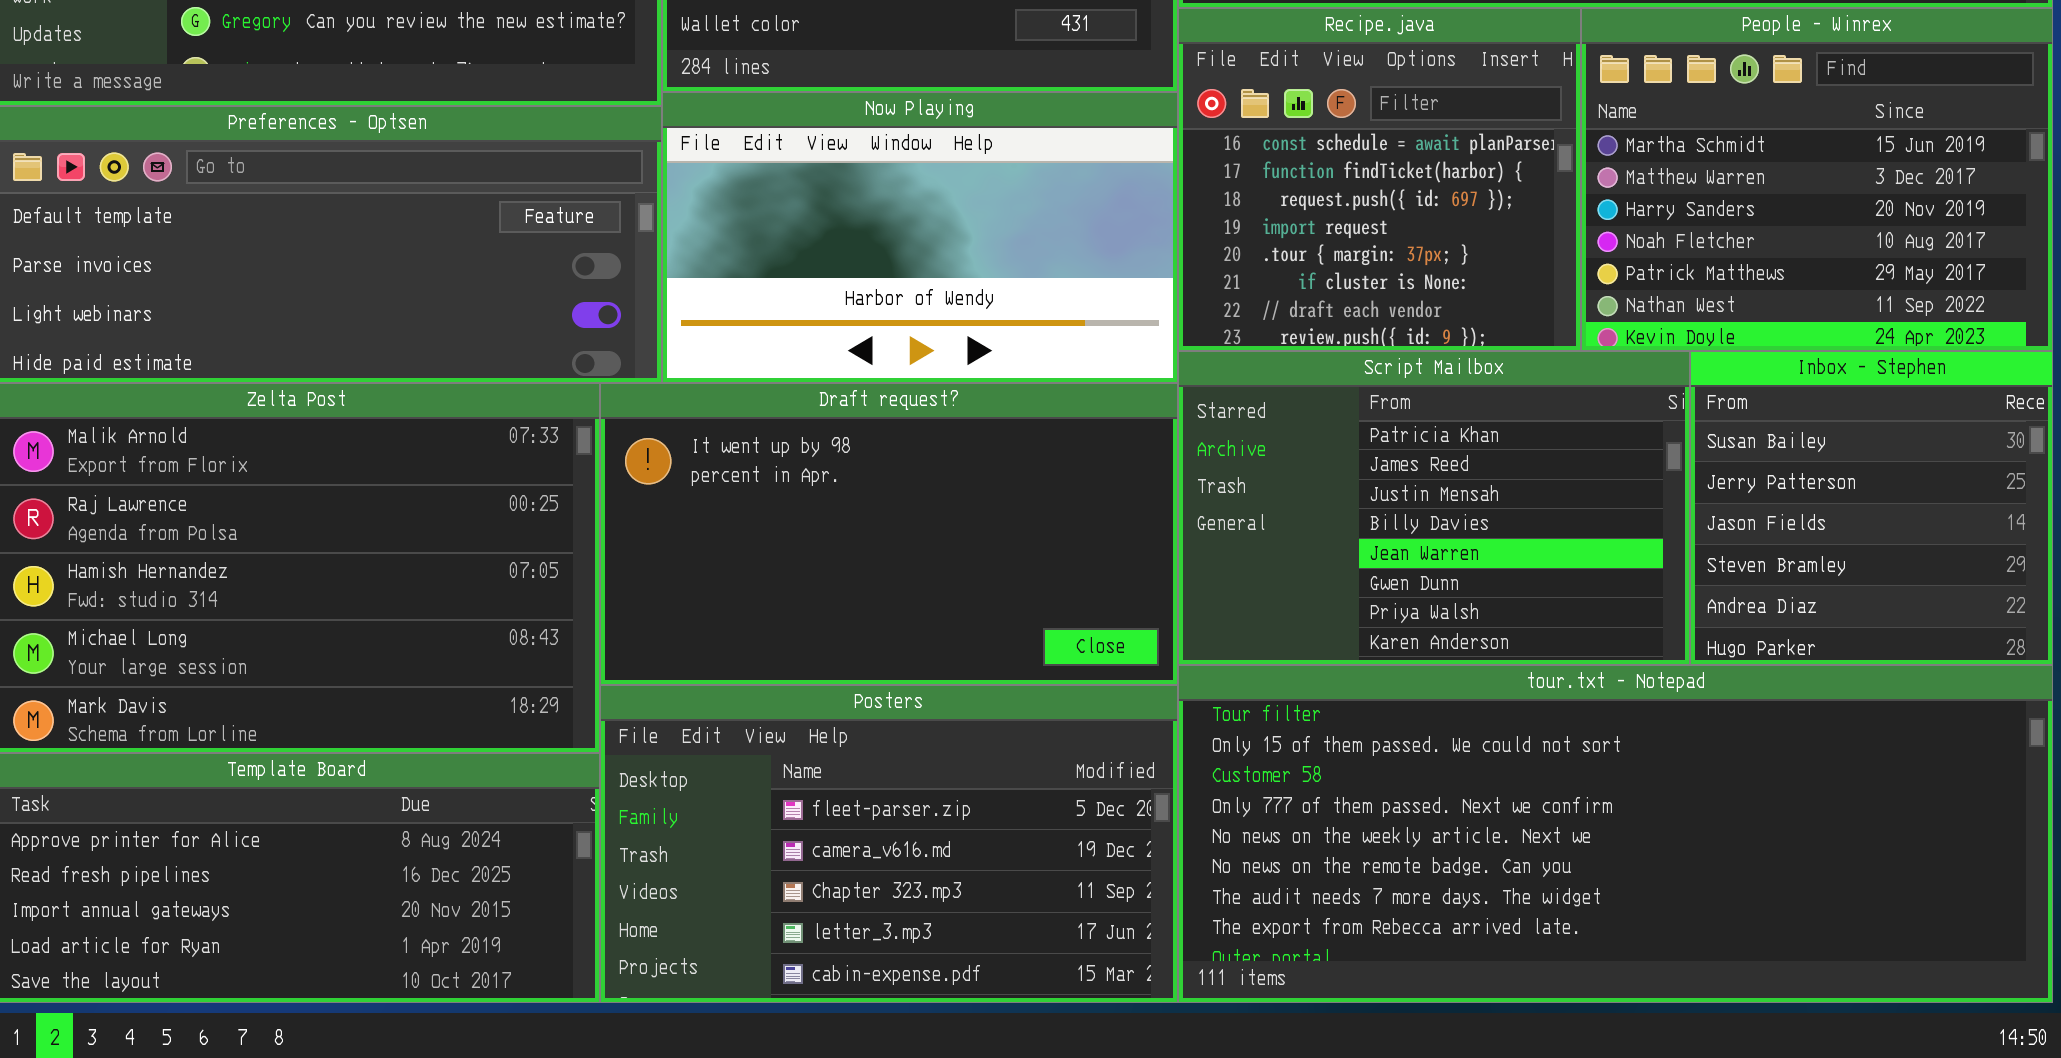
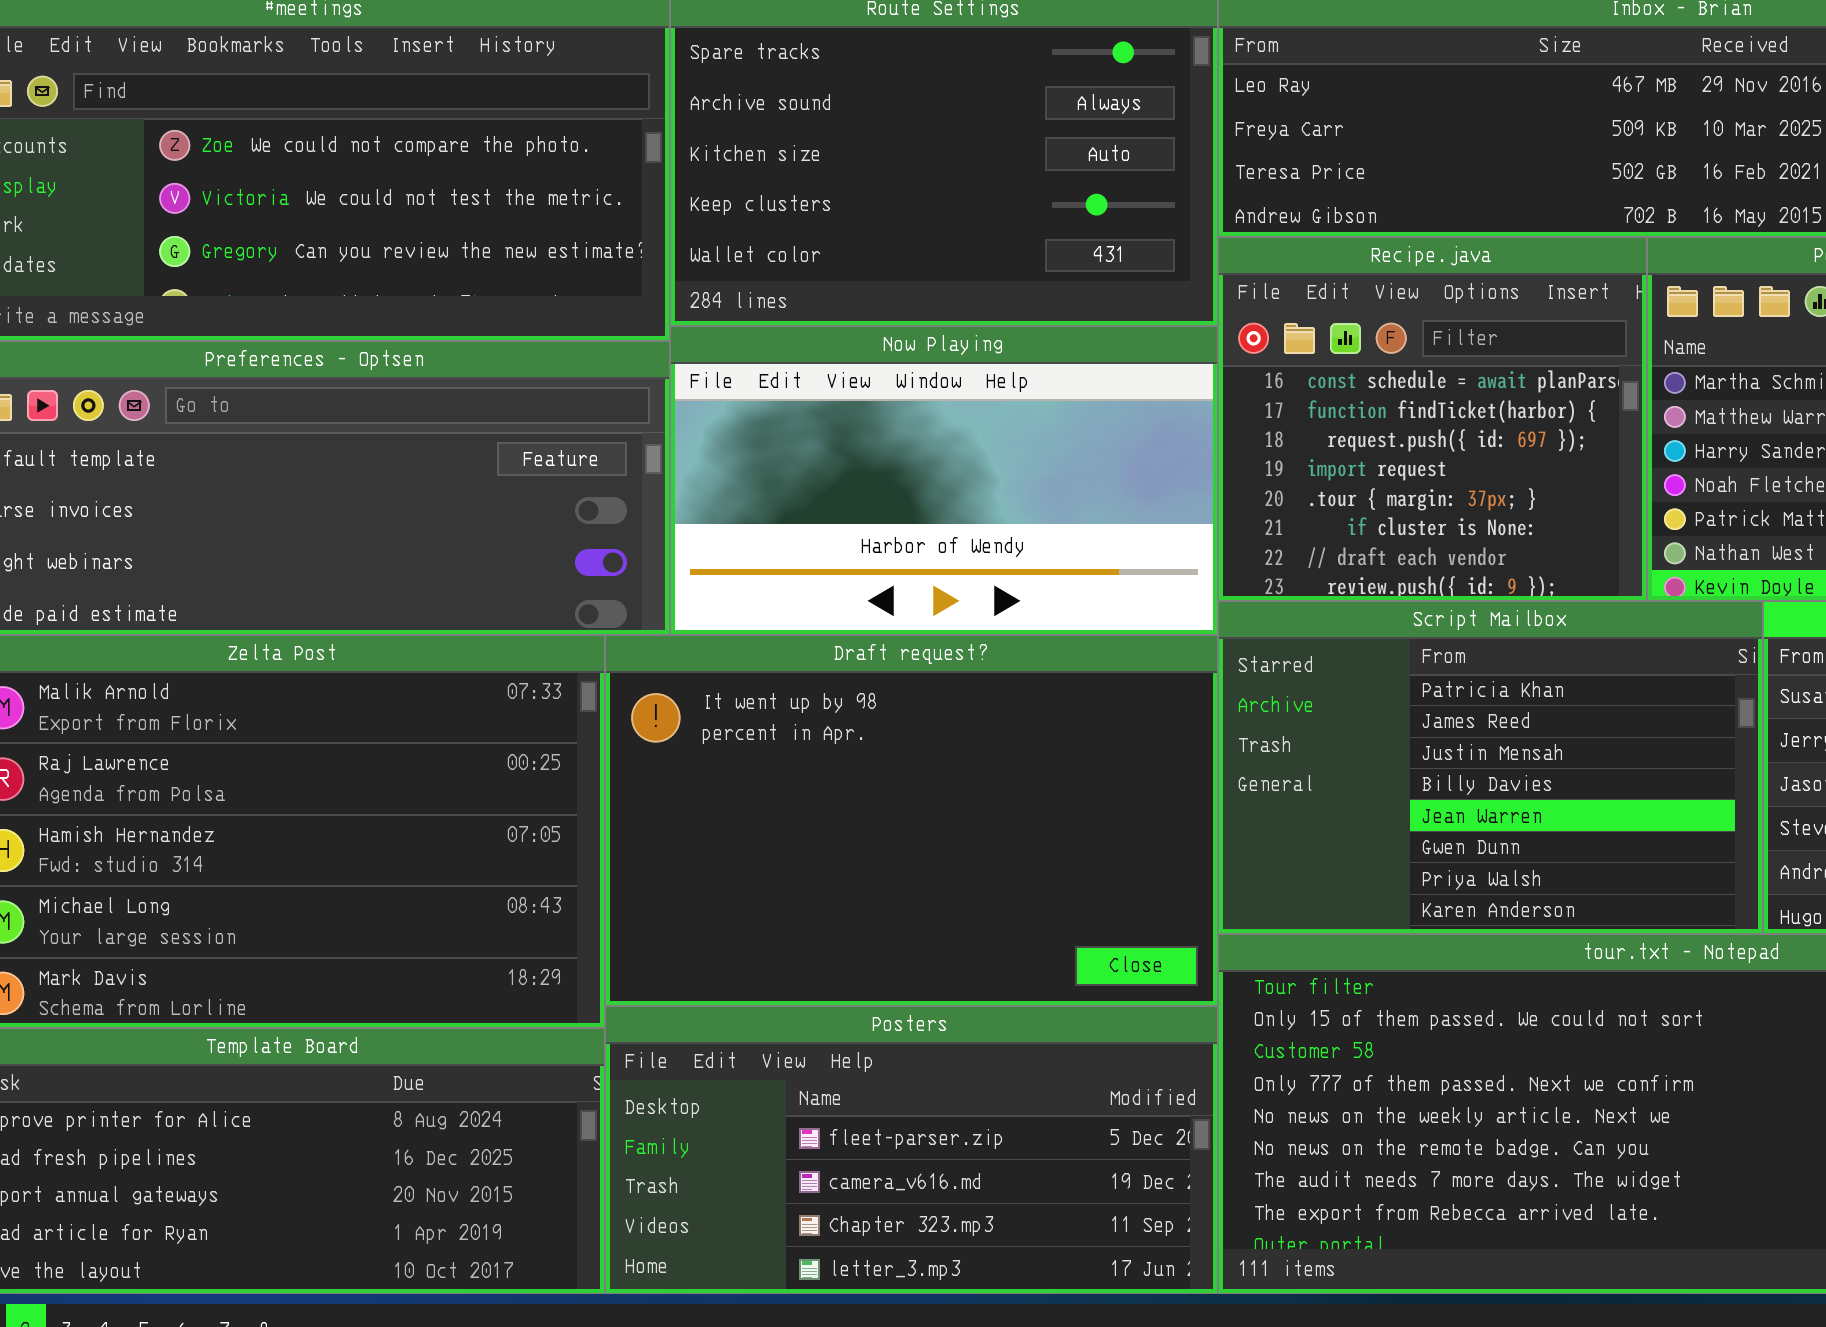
Draft request?: [600,383,1178,685] -> [605,635,1218,1006], resized
Posters: [600,685,1178,1003] -> [605,1006,1218,1294], resized

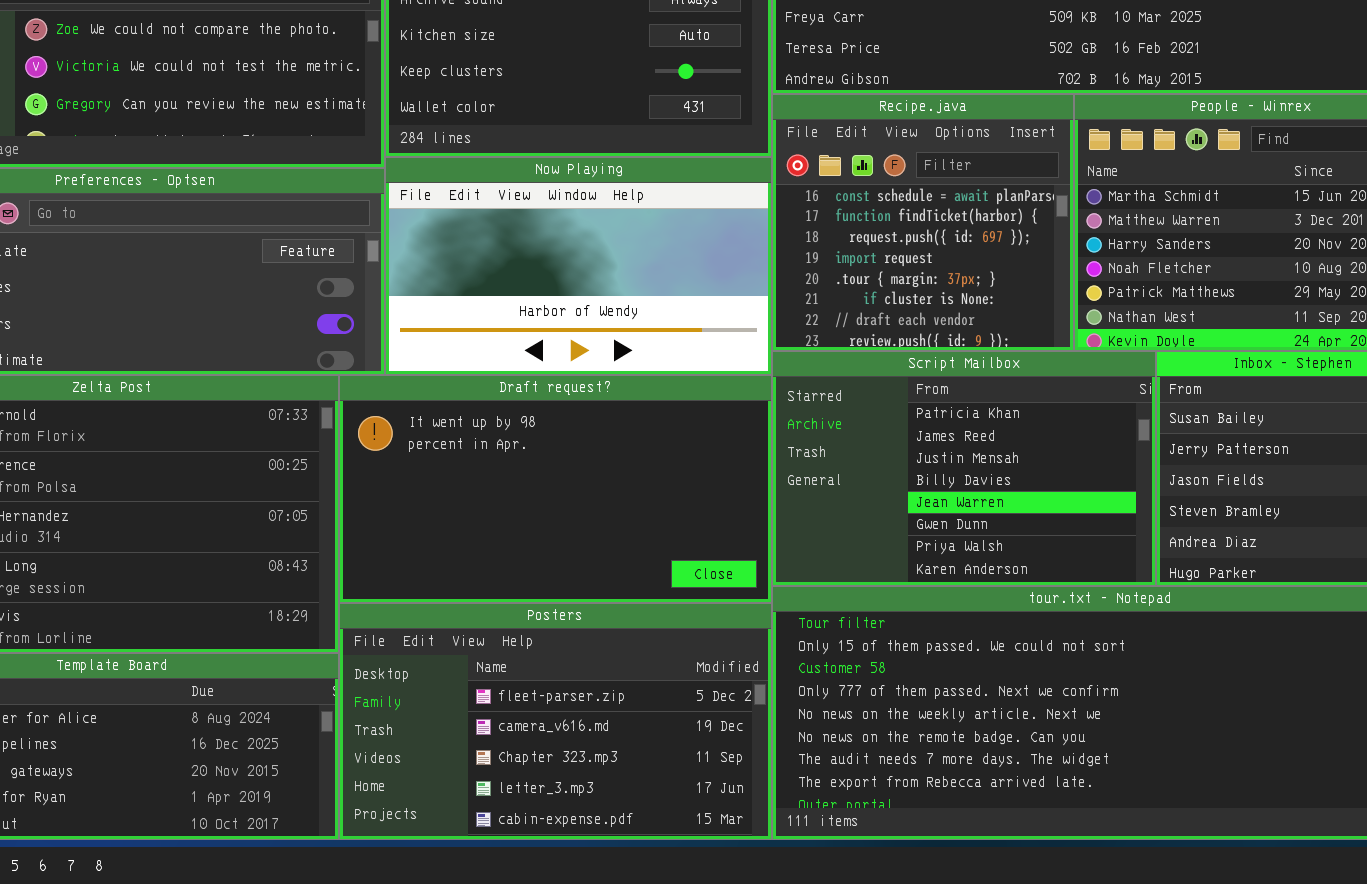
Draft request?: [605,635,1218,1006] -> [339,375,772,603], resized
Posters: [605,1006,1218,1294] -> [339,603,772,840], resized

